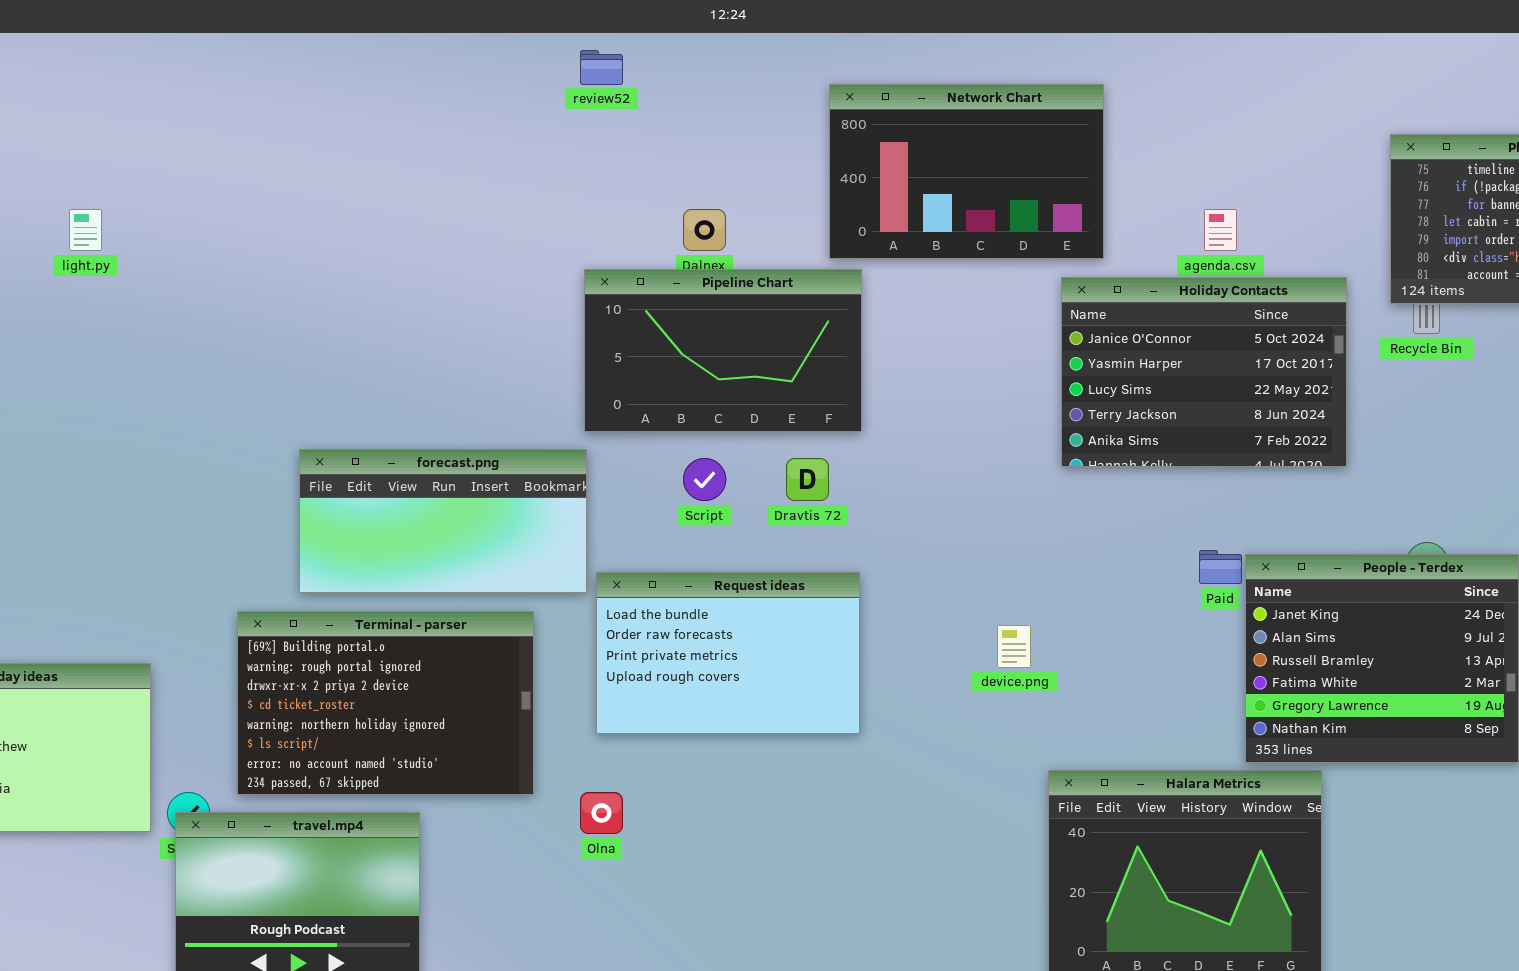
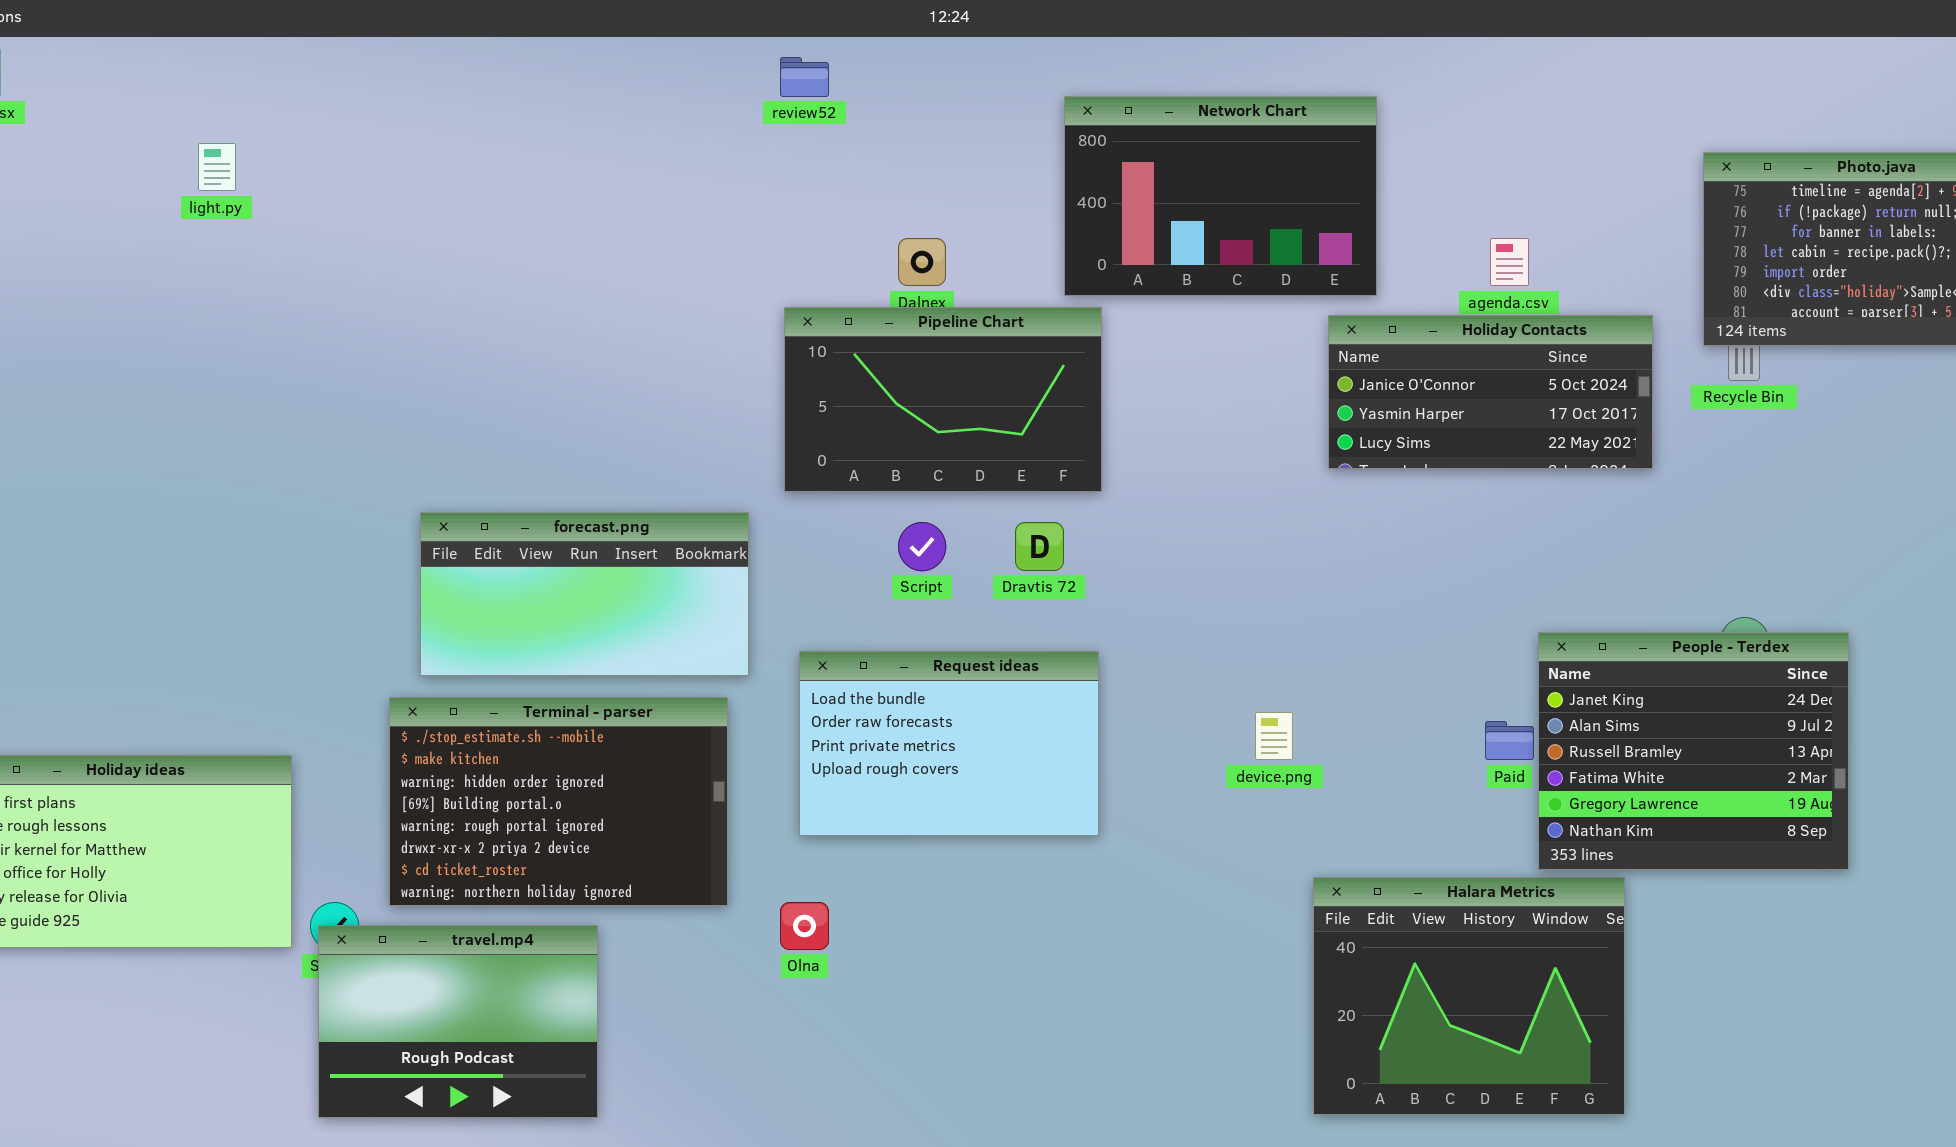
light.py: [69,209,102,251] -> [198,143,236,191], moved
Holiday Contacts: [1061,277,1347,467] -> [1328,315,1653,469], resized
forecast.png: [299,449,587,593] -> [420,512,749,676], moved
Paid: [1199,550,1242,584] -> [1485,721,1534,760], moved
Terminal - parser: [237,611,534,795] -> [389,697,728,906], scrolled up 3 rows

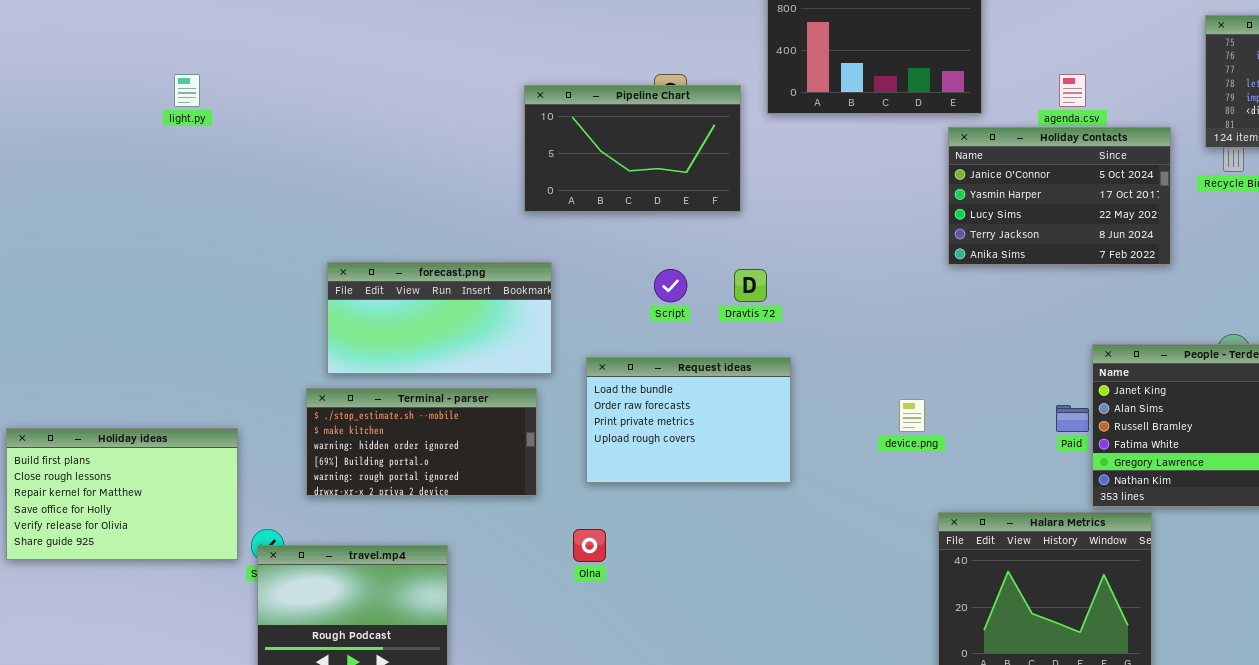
light.py: [198,143,236,191] -> [174,74,200,107], moved
Pipeline Chart: [784,307,1102,492] -> [524,85,741,212], moved
Holiday Contacts: [1328,315,1653,469] -> [948,127,1171,265], resized
Terminal - parser: [389,697,728,906] -> [306,388,537,496], resized

